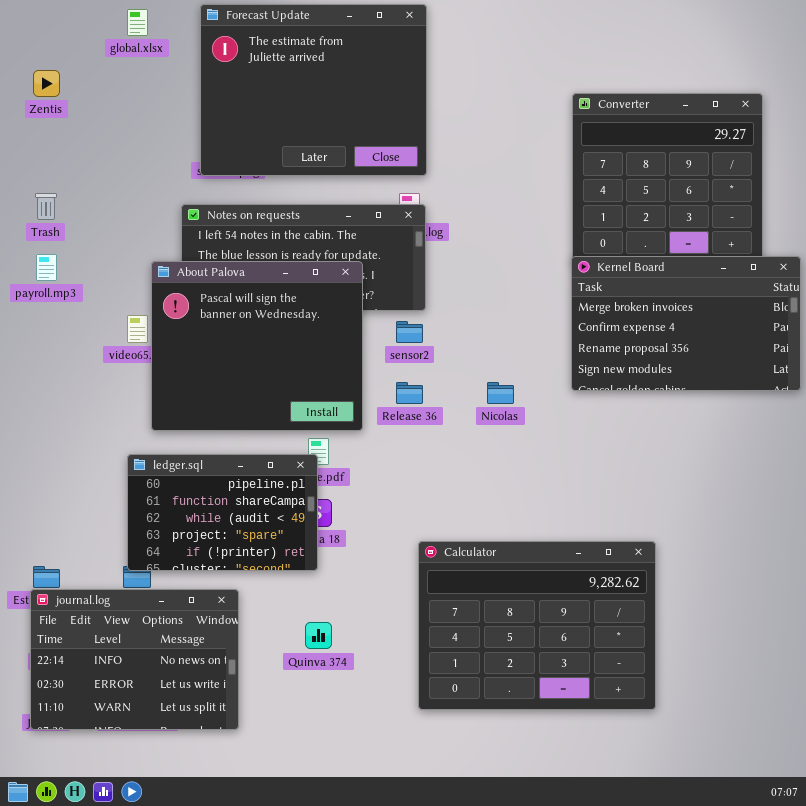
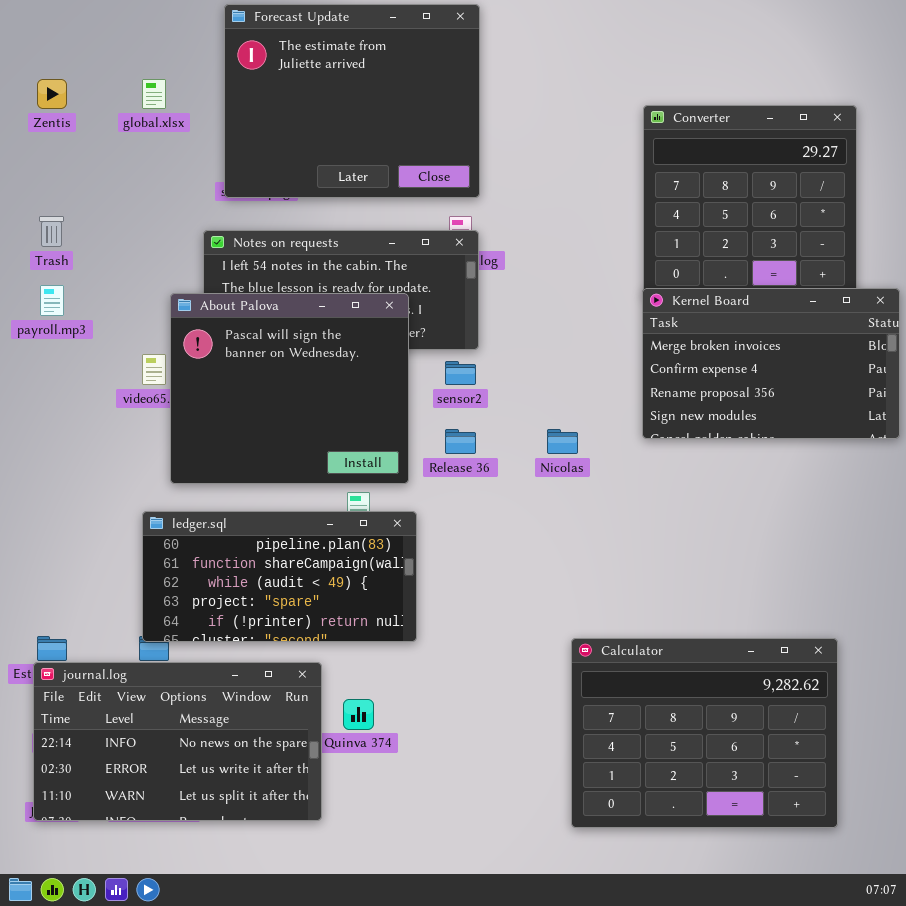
global.xlsx: [127,9,148,36] -> [142,79,166,109], moved
ledger.sql: [127,454,318,571] -> [142,511,417,642], resized
Calculator: [418,541,656,710] -> [571,638,838,828], moved
journal.log: [30,589,239,730] -> [33,662,322,821], resized

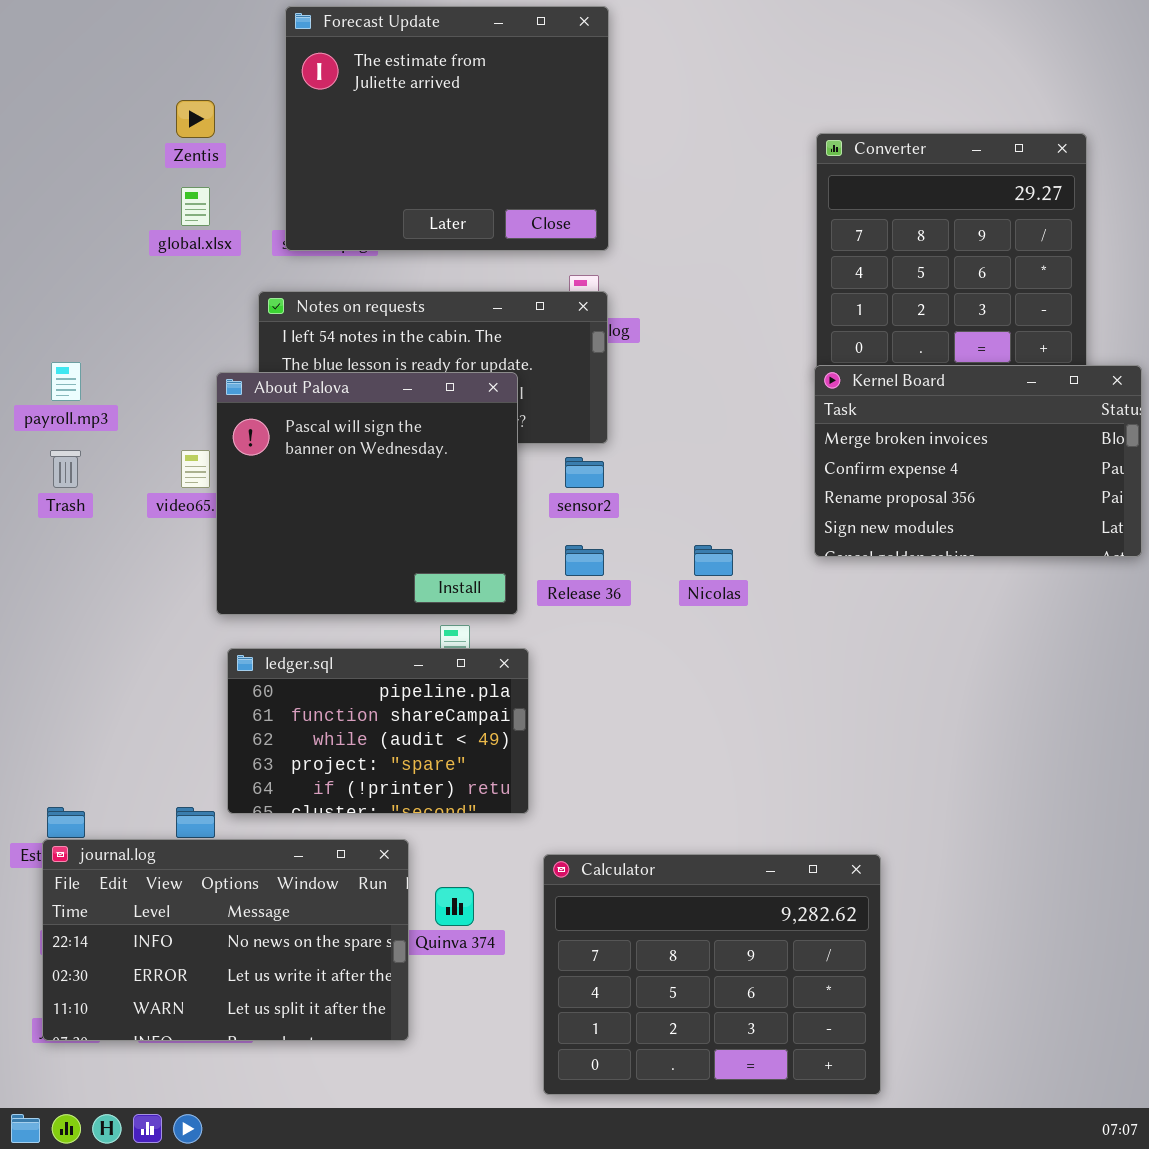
Zentis: [37,79,67,109] -> [176,100,215,138], moved
global.xlsx: [142,79,166,109] -> [181,187,210,226], moved
Trash: [39,216,64,247] -> [50,450,81,488], moved
ledger.sql: [142,511,417,642] -> [227,648,529,814], resized
Calculator: [571,638,838,828] -> [543,854,881,1095], moved

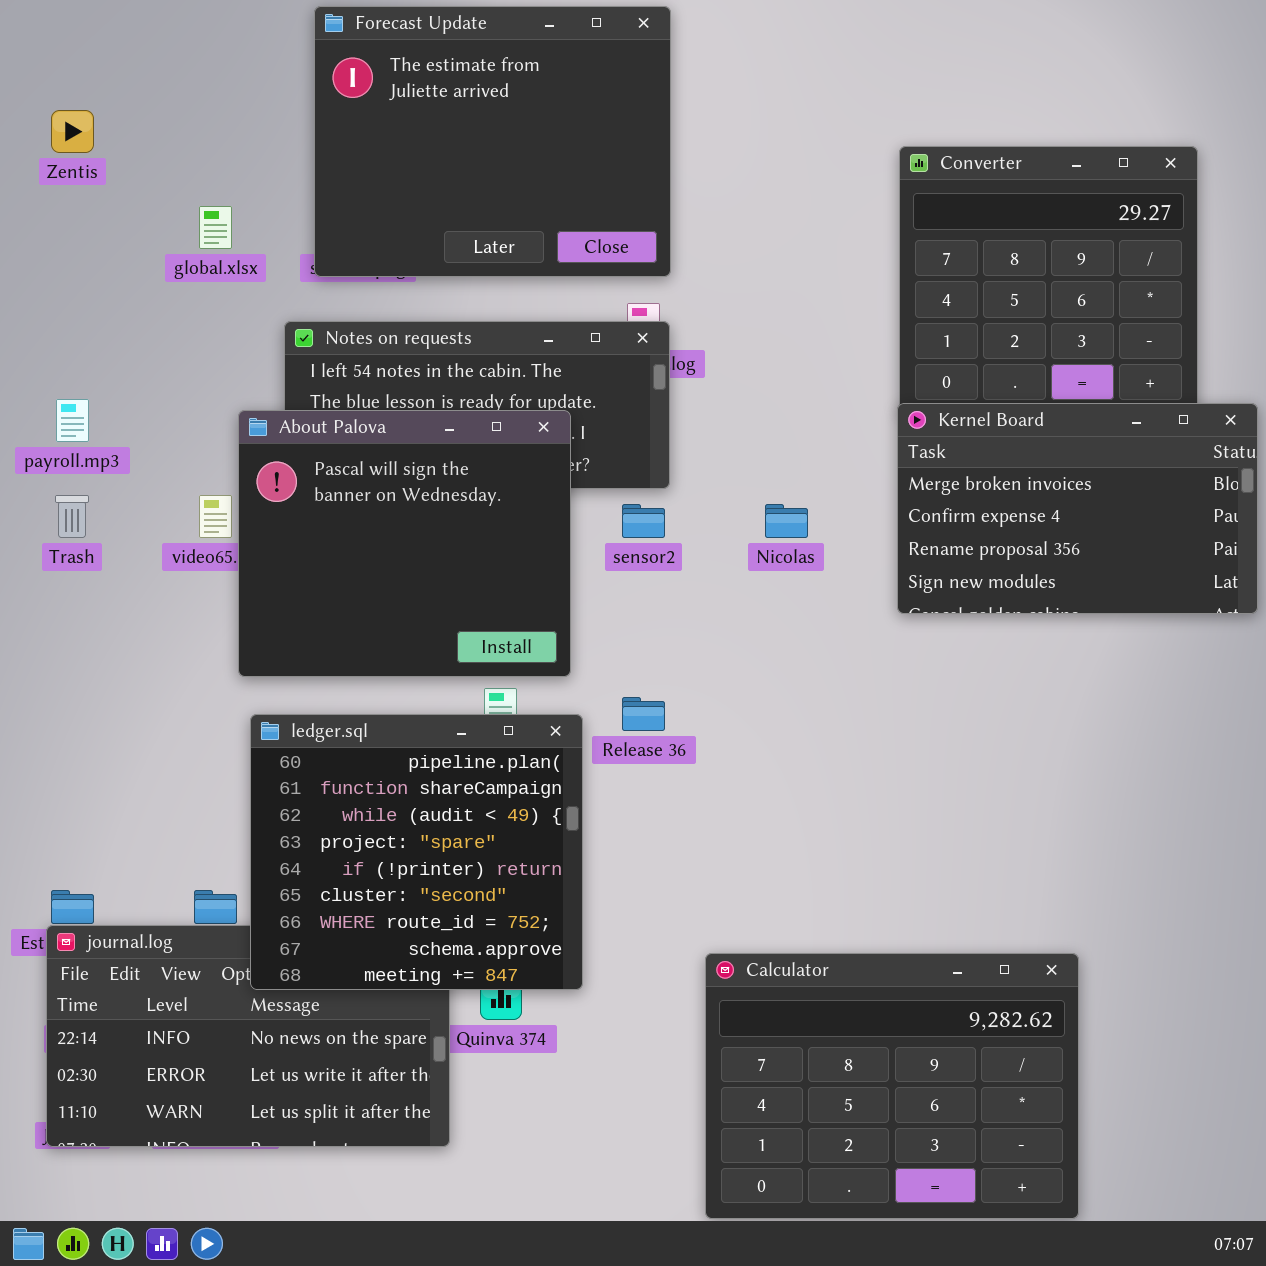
Zentis: [176,100,215,138] -> [51,110,94,153], moved
Release 36: [565,545,604,576] -> [622,697,665,731], moved
Nicolas: [694,545,733,576] -> [765,504,808,538], moved
ledger.sql: [227,648,529,814] -> [250,714,583,990], resized
Calculator: [543,854,881,1095] -> [705,953,1079,1219], moved

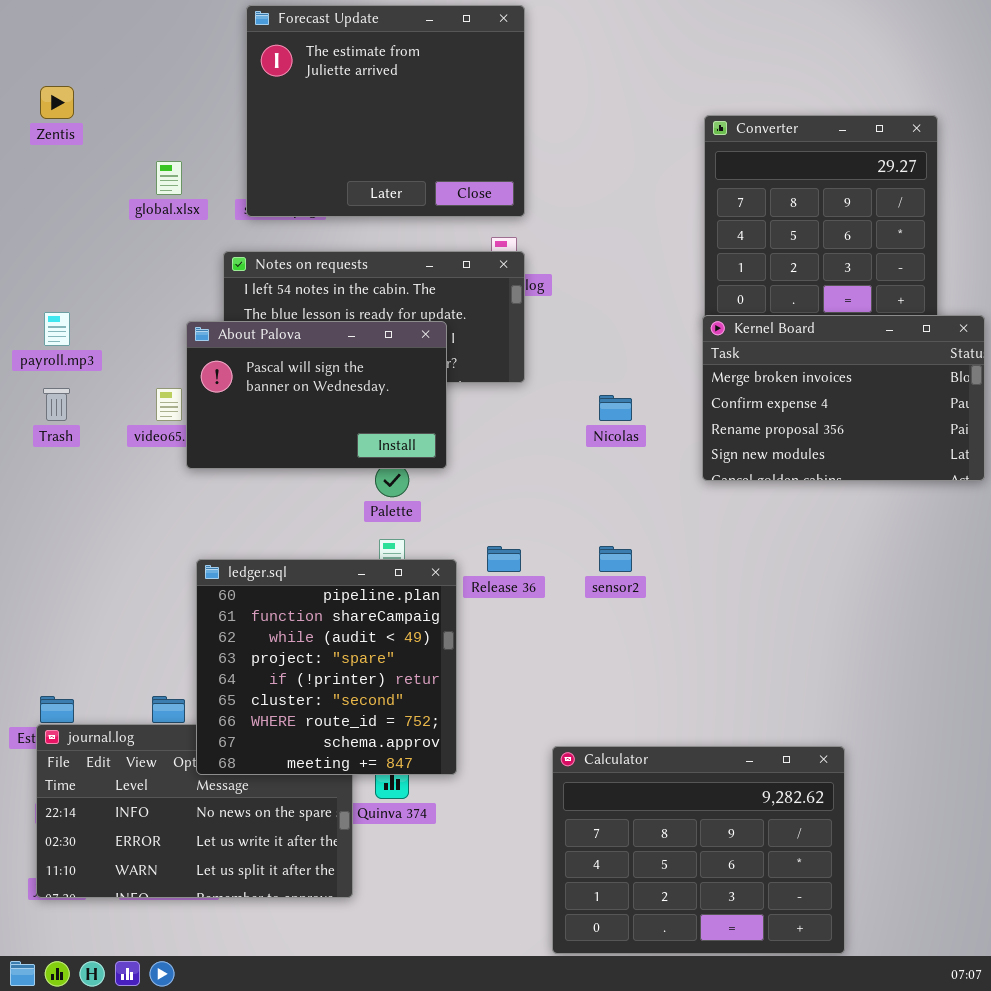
About Palova: [238,410,571,677] -> [186,321,447,469], resized
sensor2: [622,504,665,538] -> [599,546,632,572], moved

